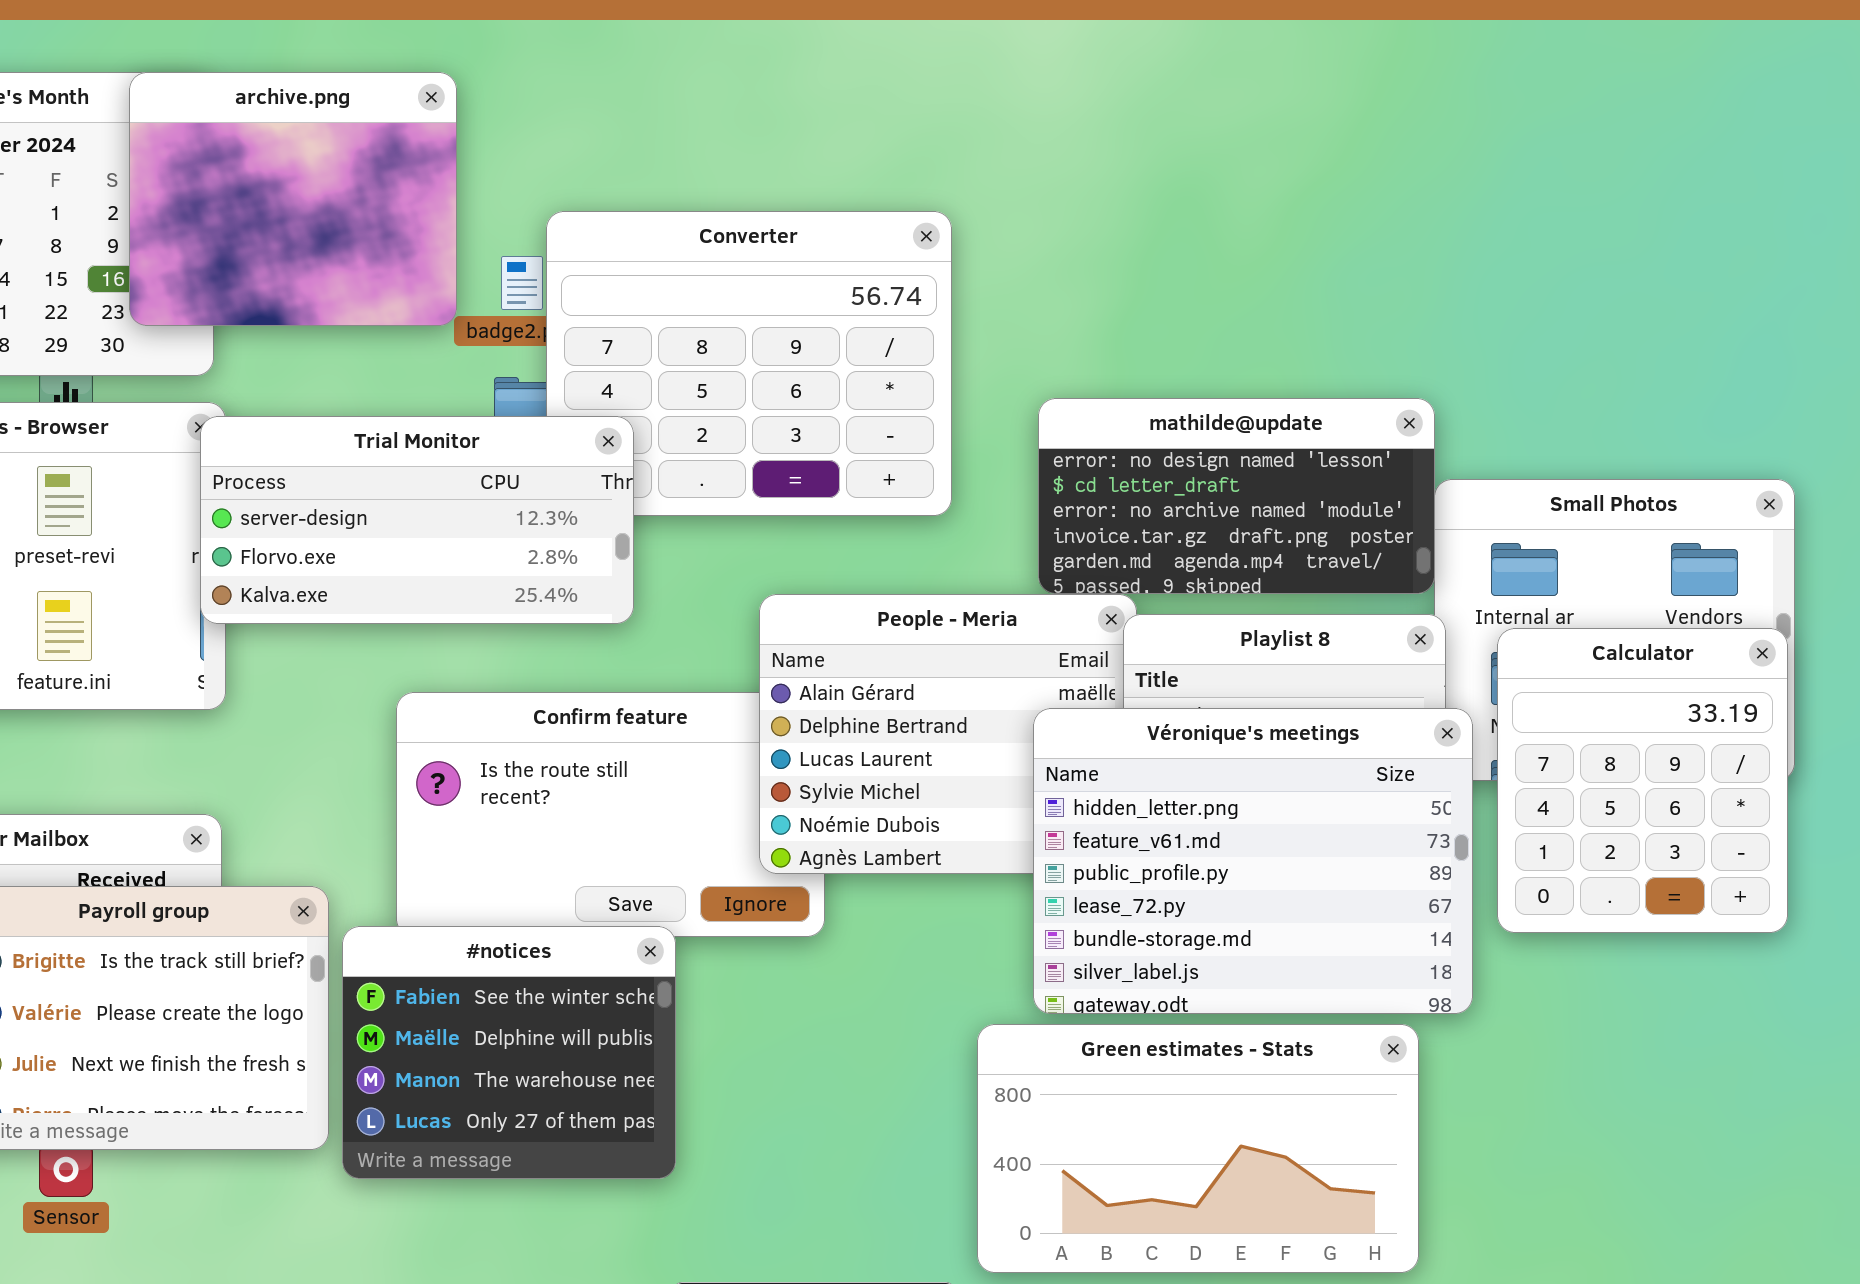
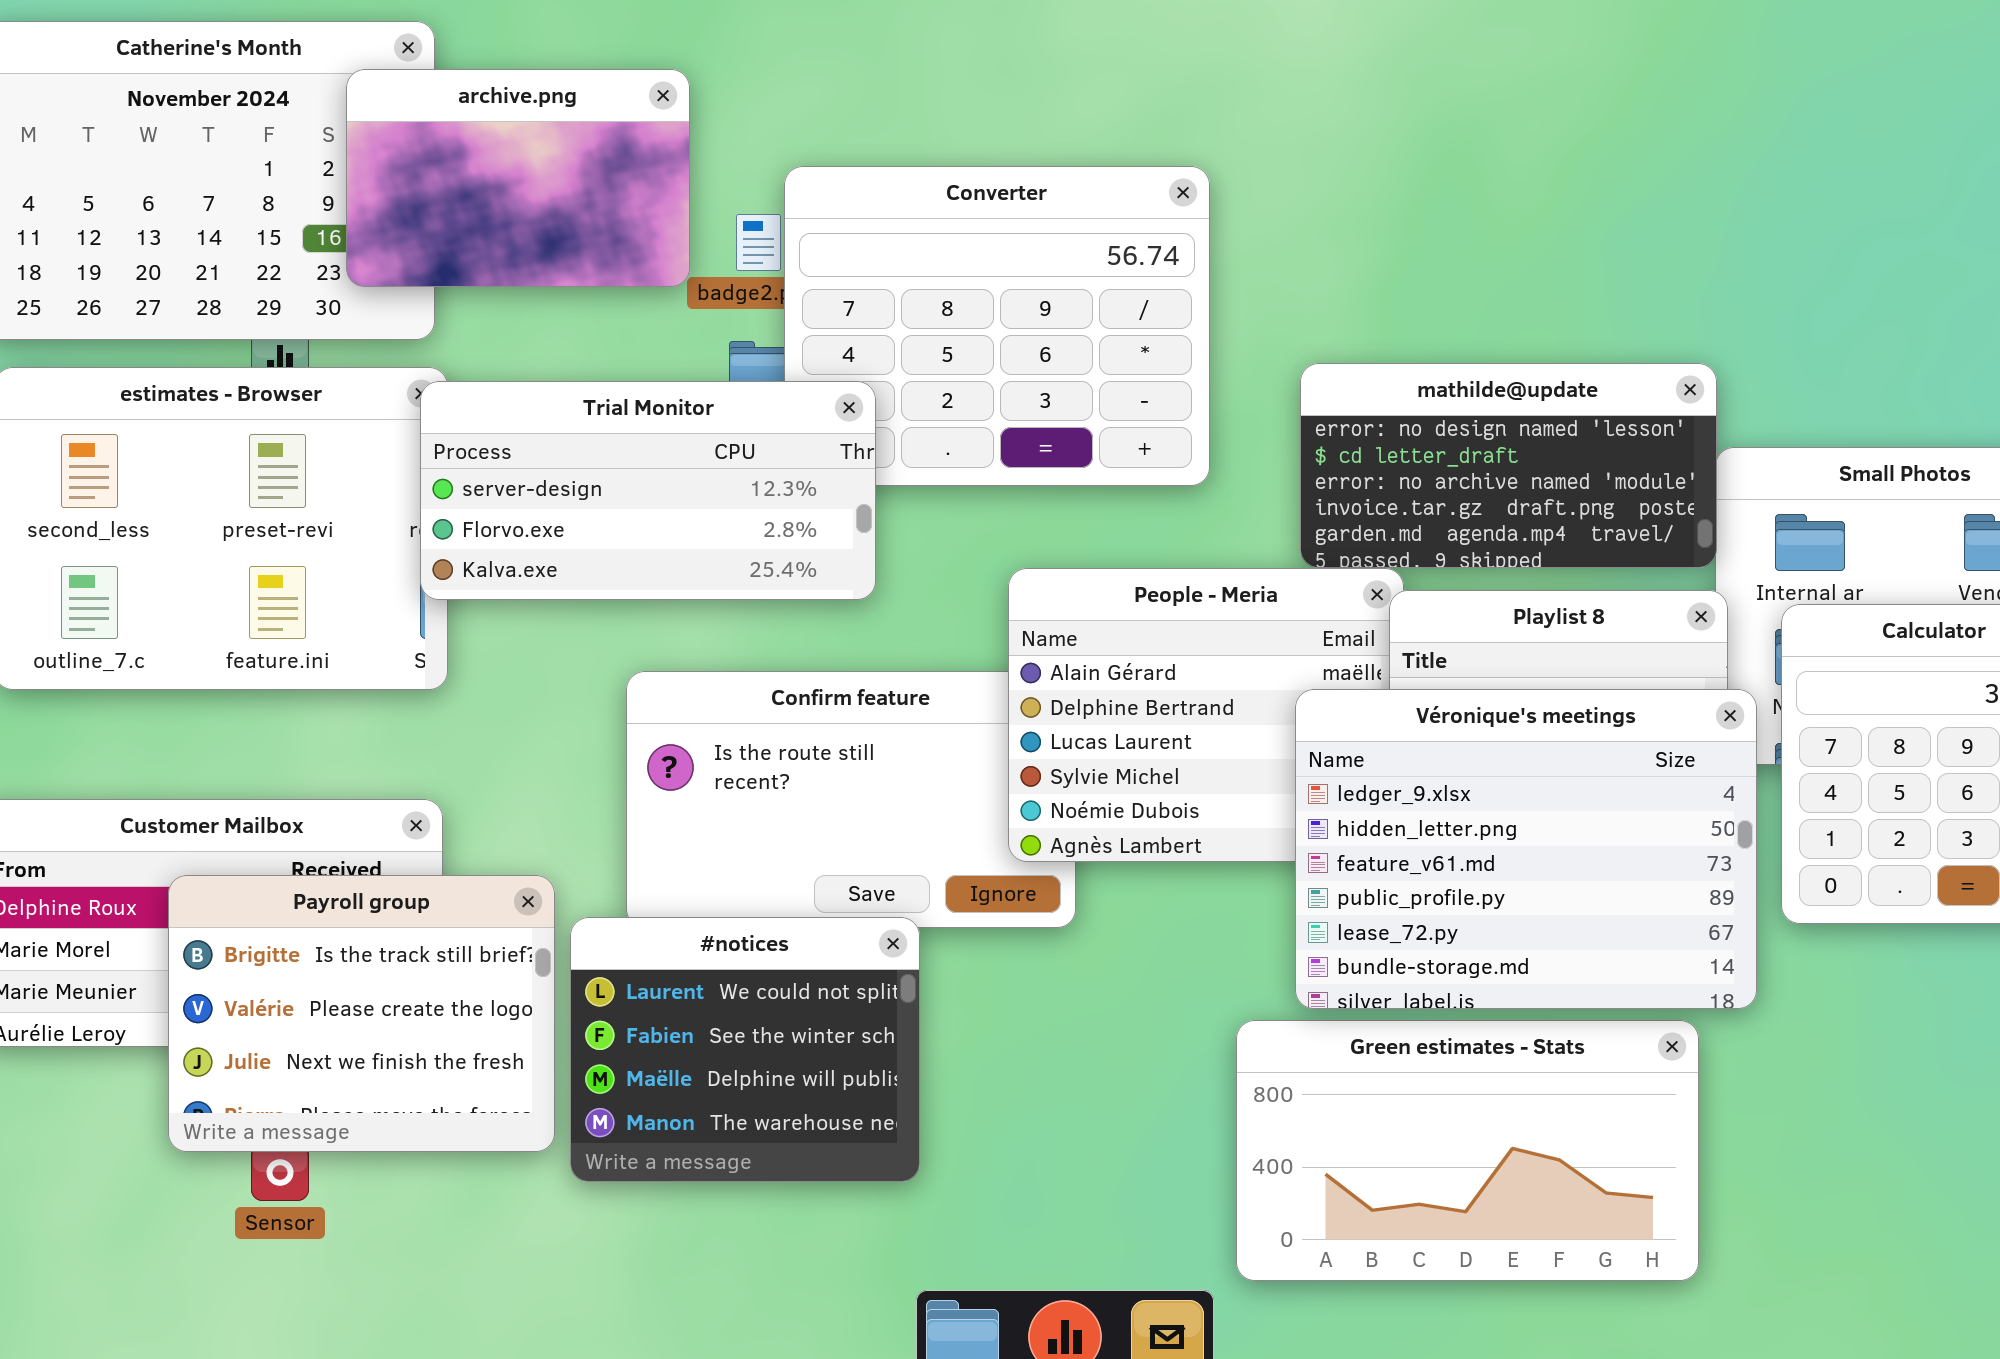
archive.png: [129,72,457,326] -> [346,69,690,287], resized
Véronique's meetings: [1033,708,1473,1014] -> [1295,689,1757,1009], scrolled up 1 row
#notices: [342,926,676,1179] -> [570,917,920,1182], scrolled up 1 row

